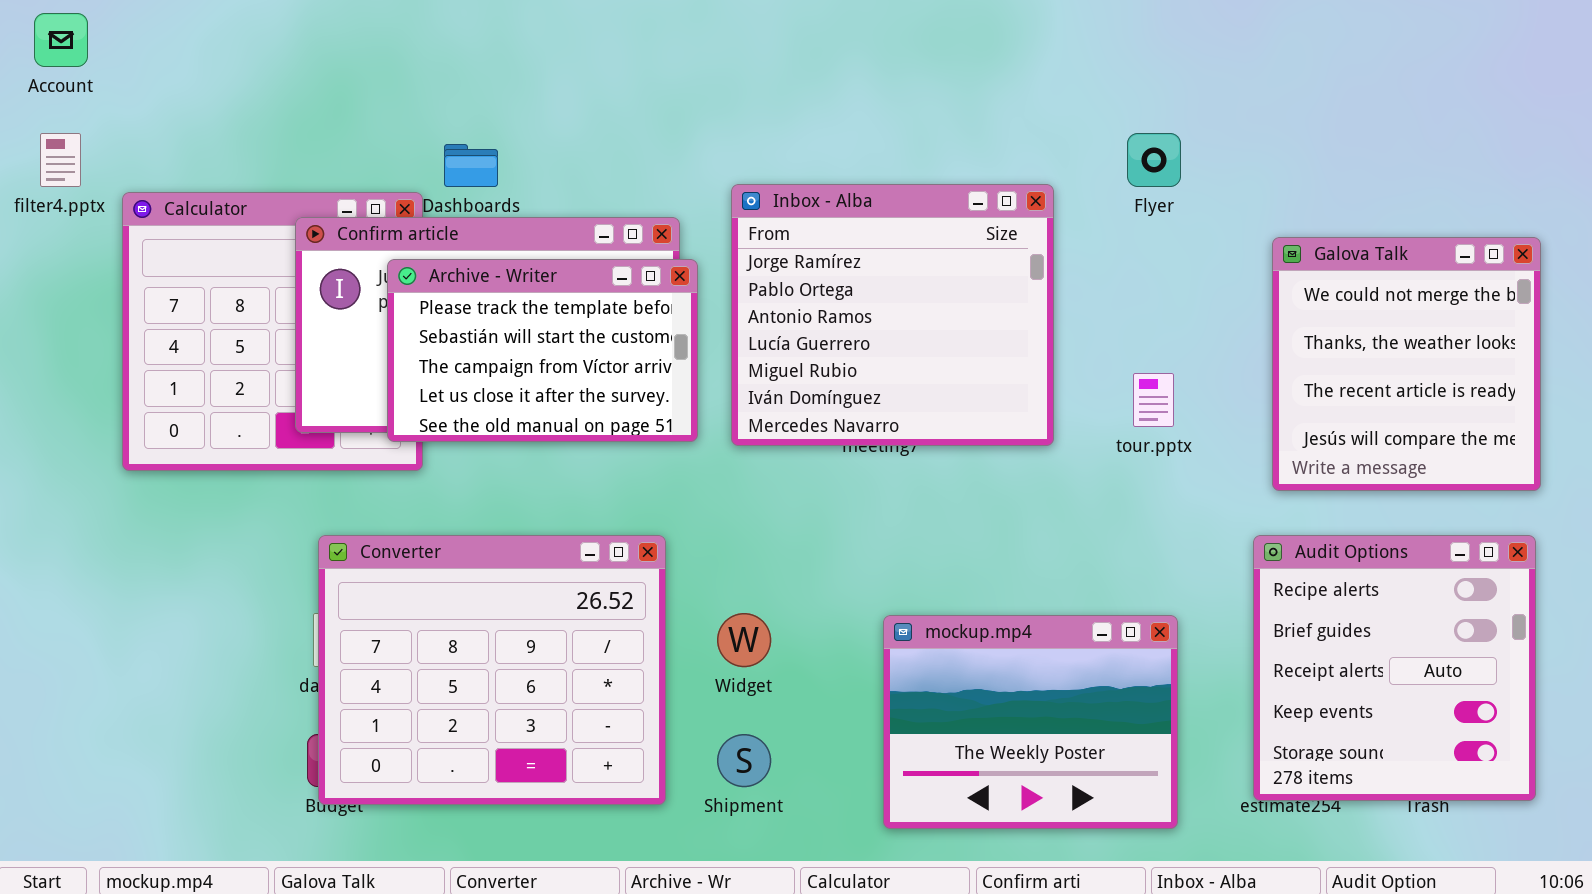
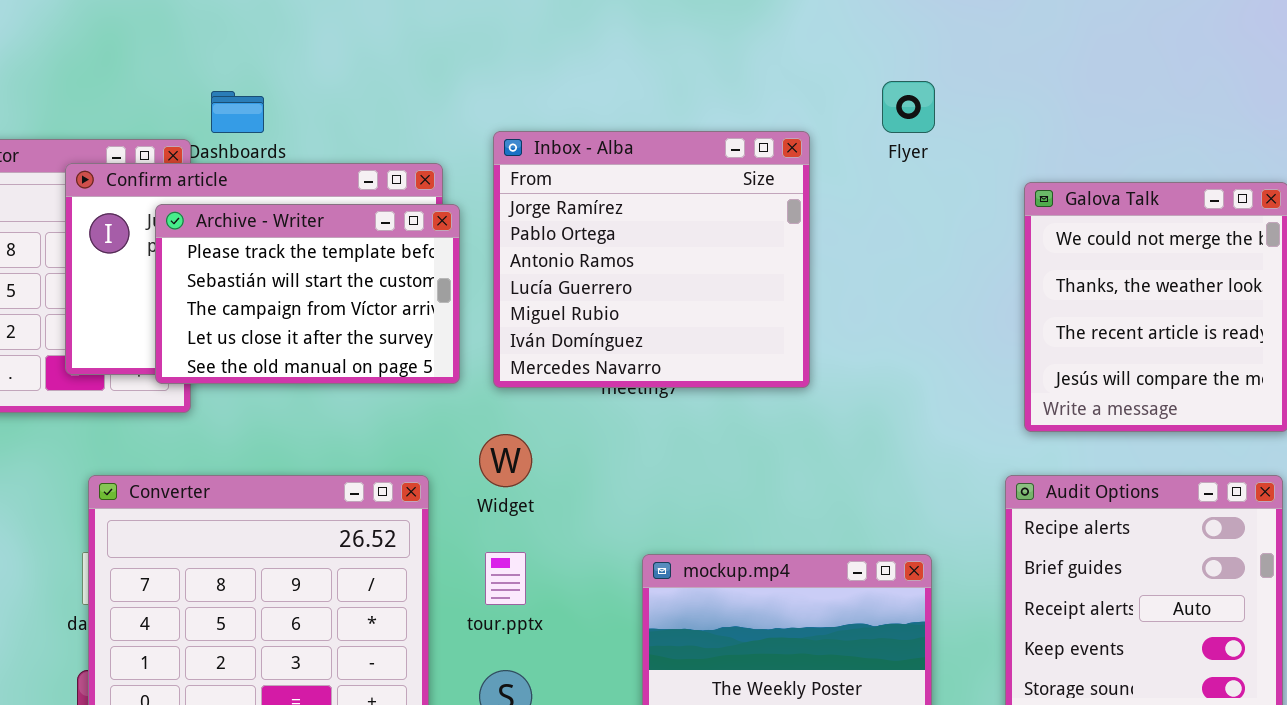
tour.pptx: [1133,373,1174,427] -> [485,552,526,605], moved
Widget: [717,613,771,667] -> [479,434,532,487], moved

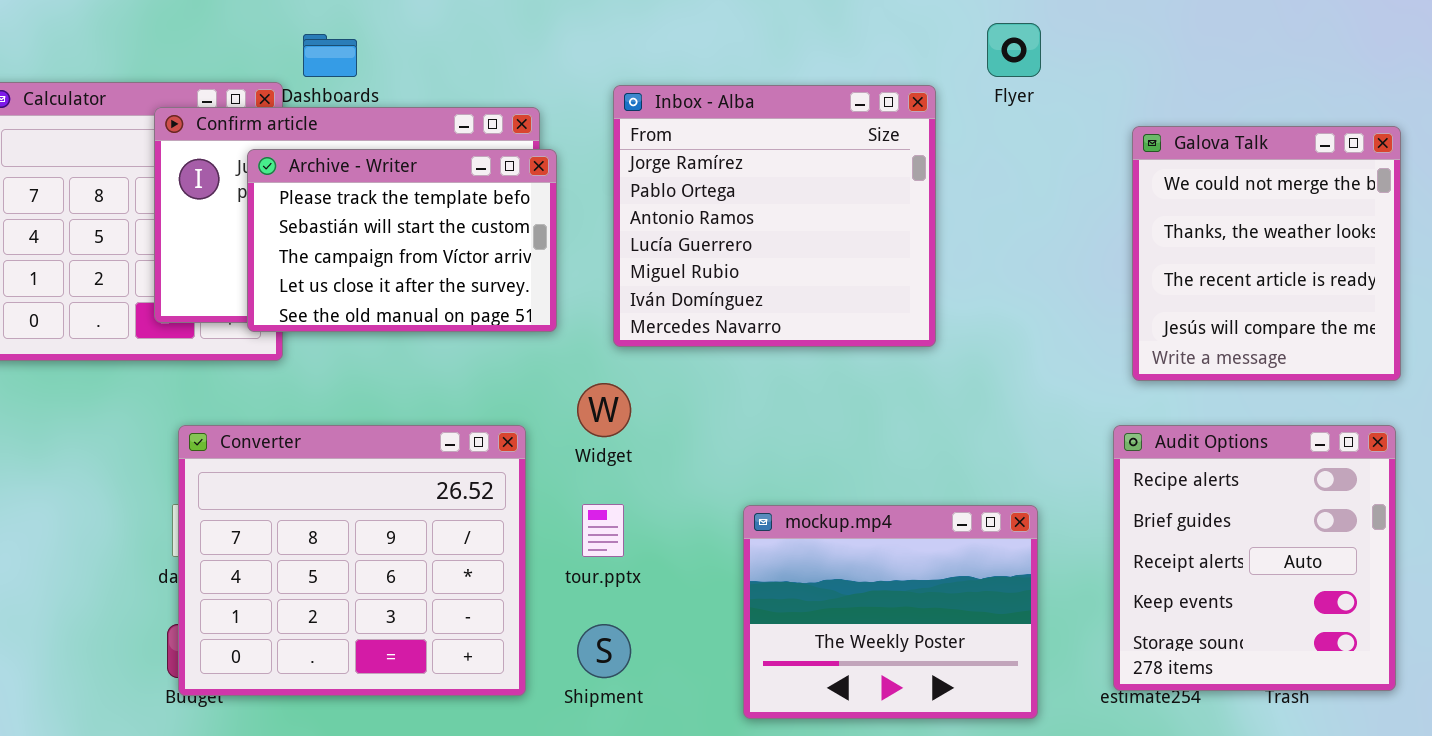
Inbox - Alba: [493,131,810,388] -> [613,85,936,347], moved

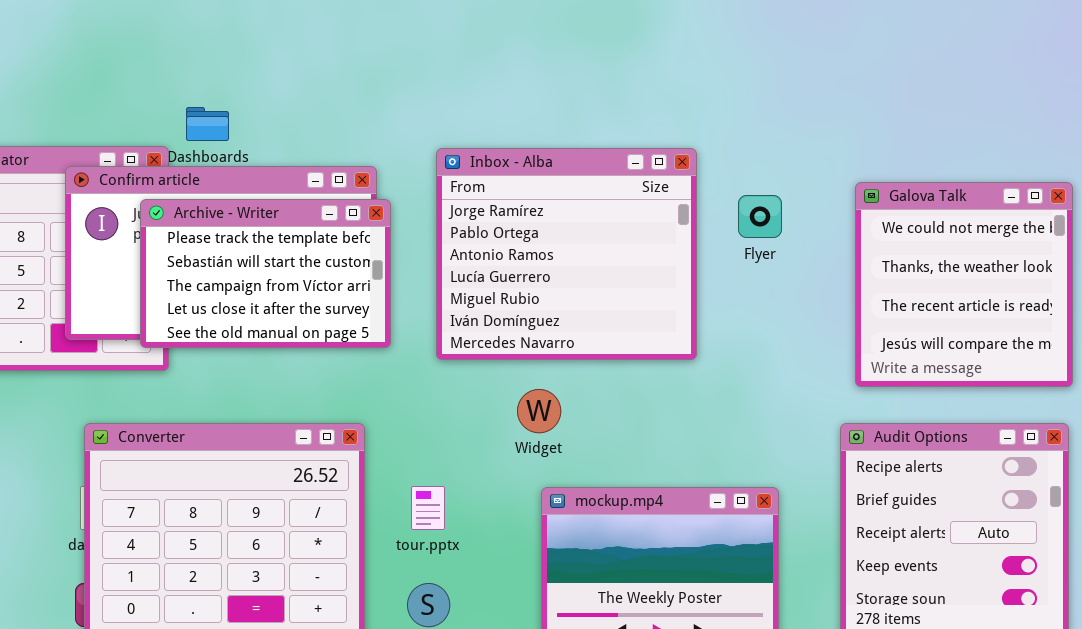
Flyer: [987,23,1041,77] -> [738,195,782,238], moved
Widget: [577,383,631,437] -> [517,389,561,433], moved

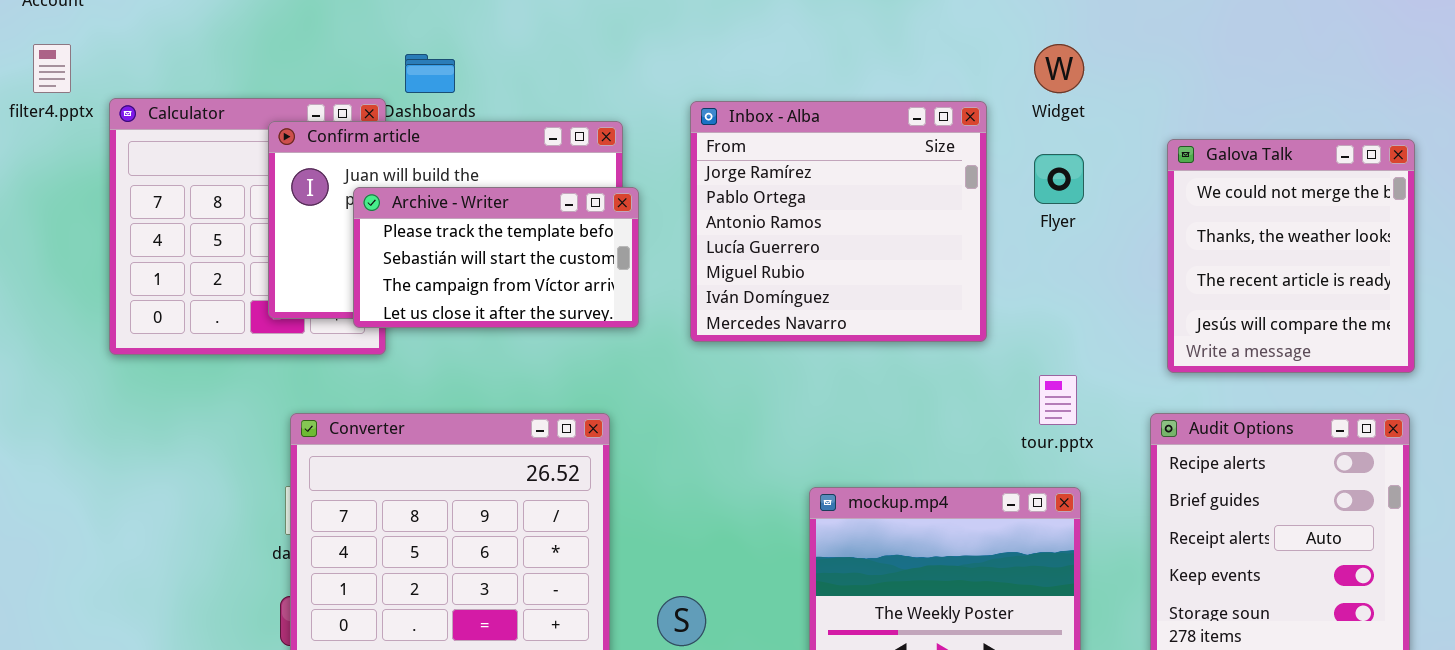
Archive - Writer: [140,199,391,348] -> [353,187,639,328], resized
Widget: [517,389,561,433] -> [1034,44,1084,93], moved
tour.pptx: [411,486,445,530] -> [1039,375,1077,425], moved

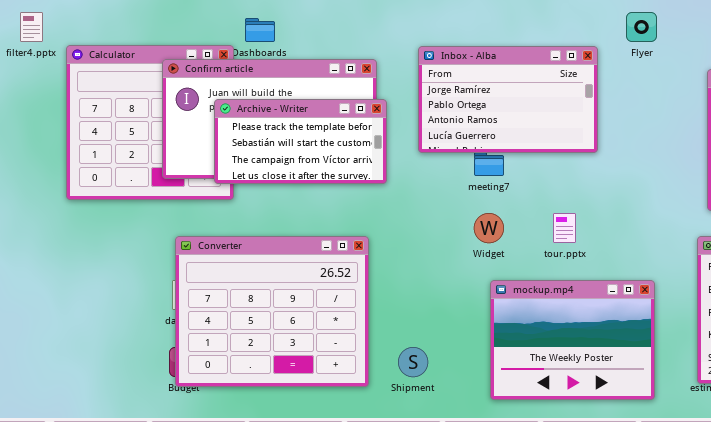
Widget: [1034,44,1084,93] -> [474,213,504,243], moved
Inbox - Alba: [690,101,987,342] -> [418,46,598,153], resized
Flyer: [1034,154,1084,204] -> [626,12,657,42], moved
tour.pptx: [1039,375,1077,425] -> [553,213,576,243], moved

